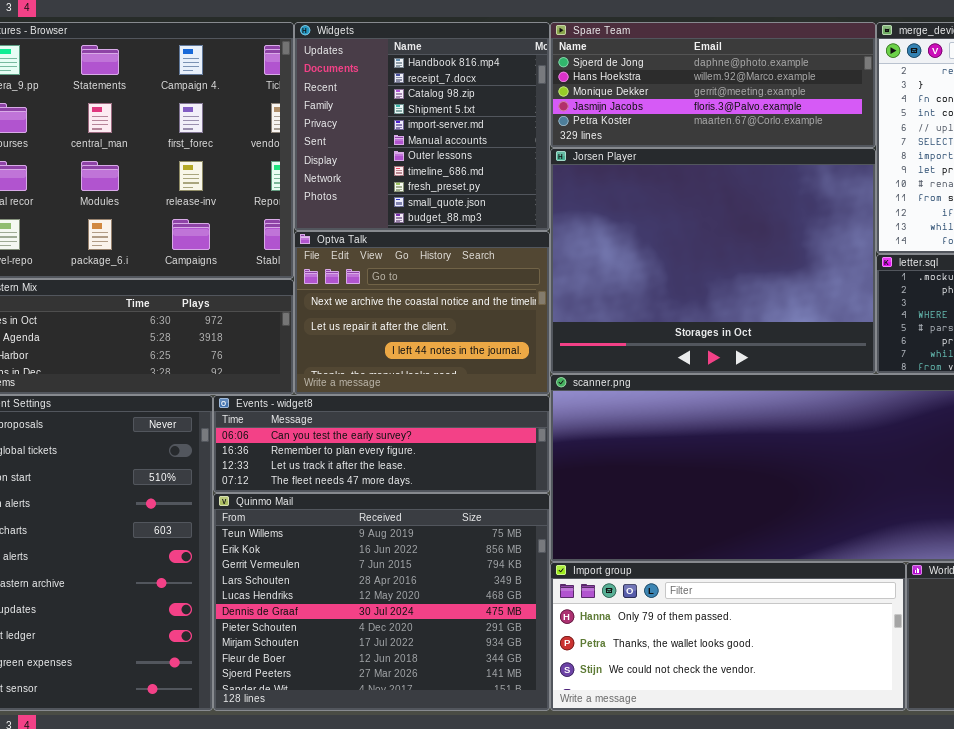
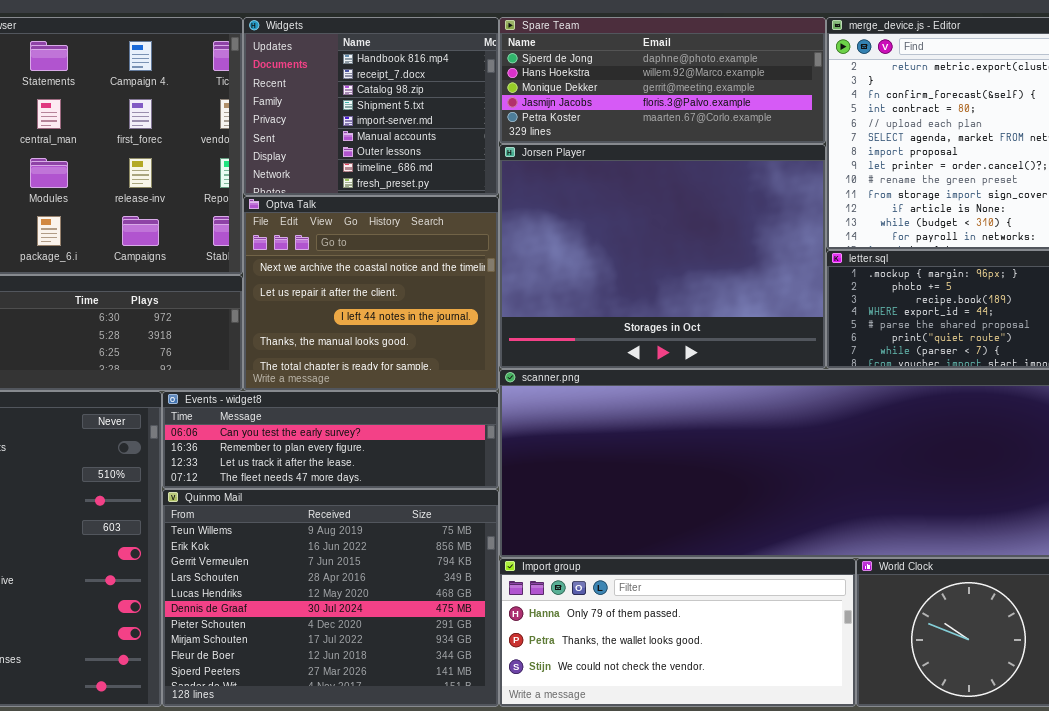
Widgets: [294,22,550,231] -> [243,17,499,196], resized
Optva Talk: [294,231,550,395] -> [243,196,499,391], resized

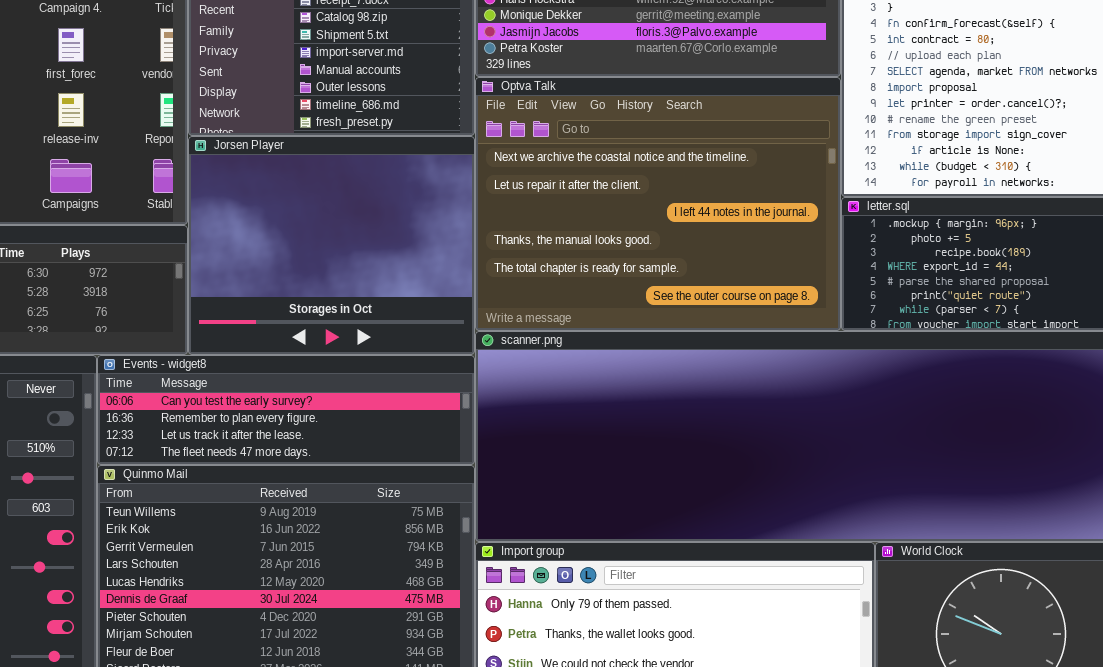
Jorsen Player: [499,144,826,369] -> [188,136,475,355], moved, resized
Optva Talk: [243,196,499,391] -> [475,77,841,331], moved, resized

